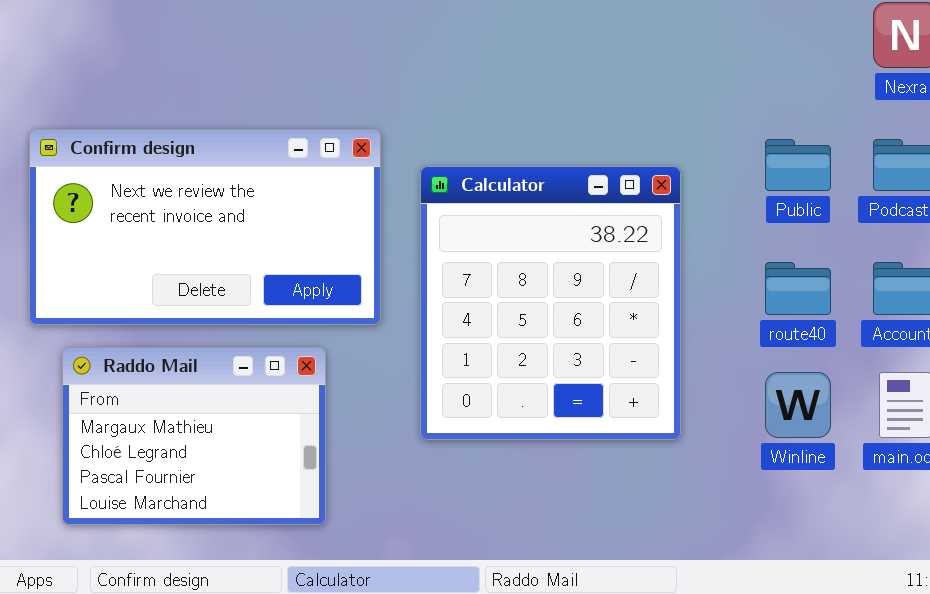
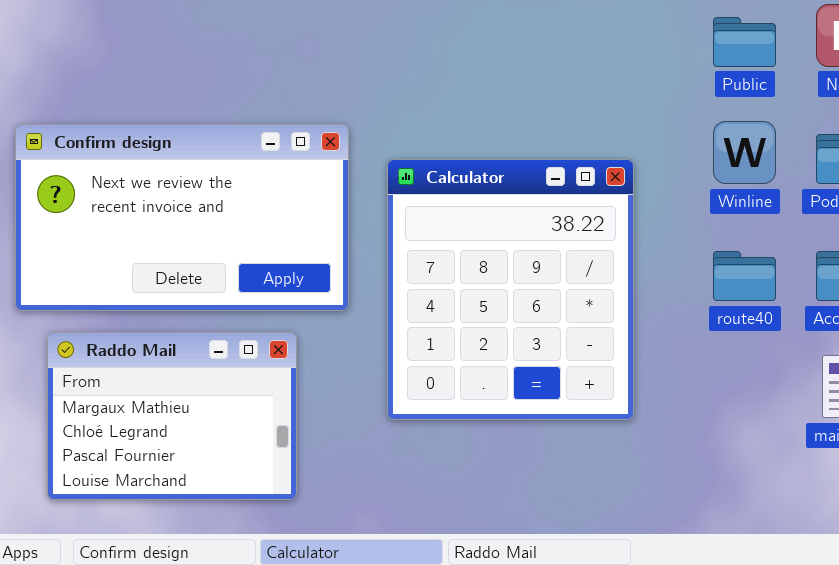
Public: [765,139,831,191] -> [713,17,776,67], moved
Winline: [765,372,831,438] -> [713,121,776,184], moved

